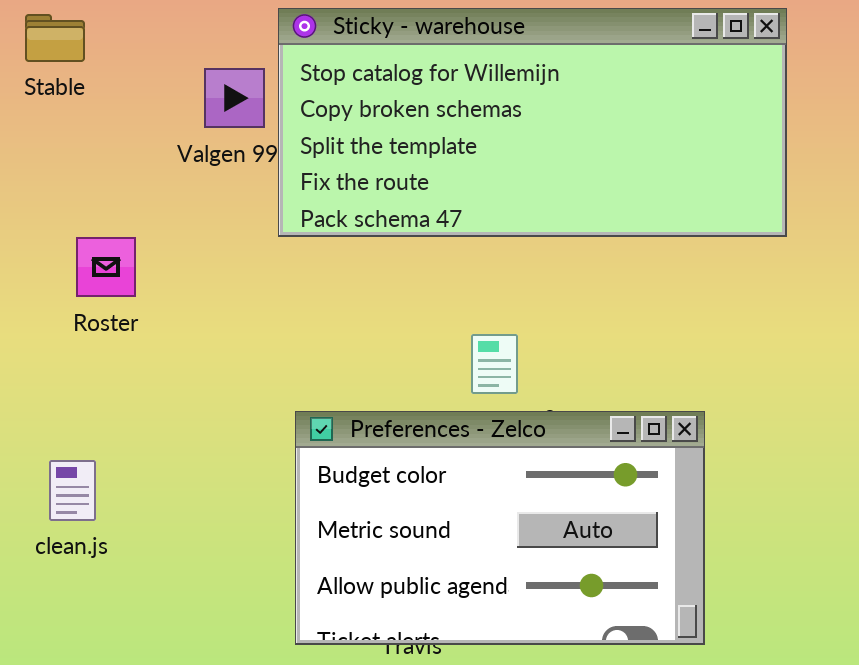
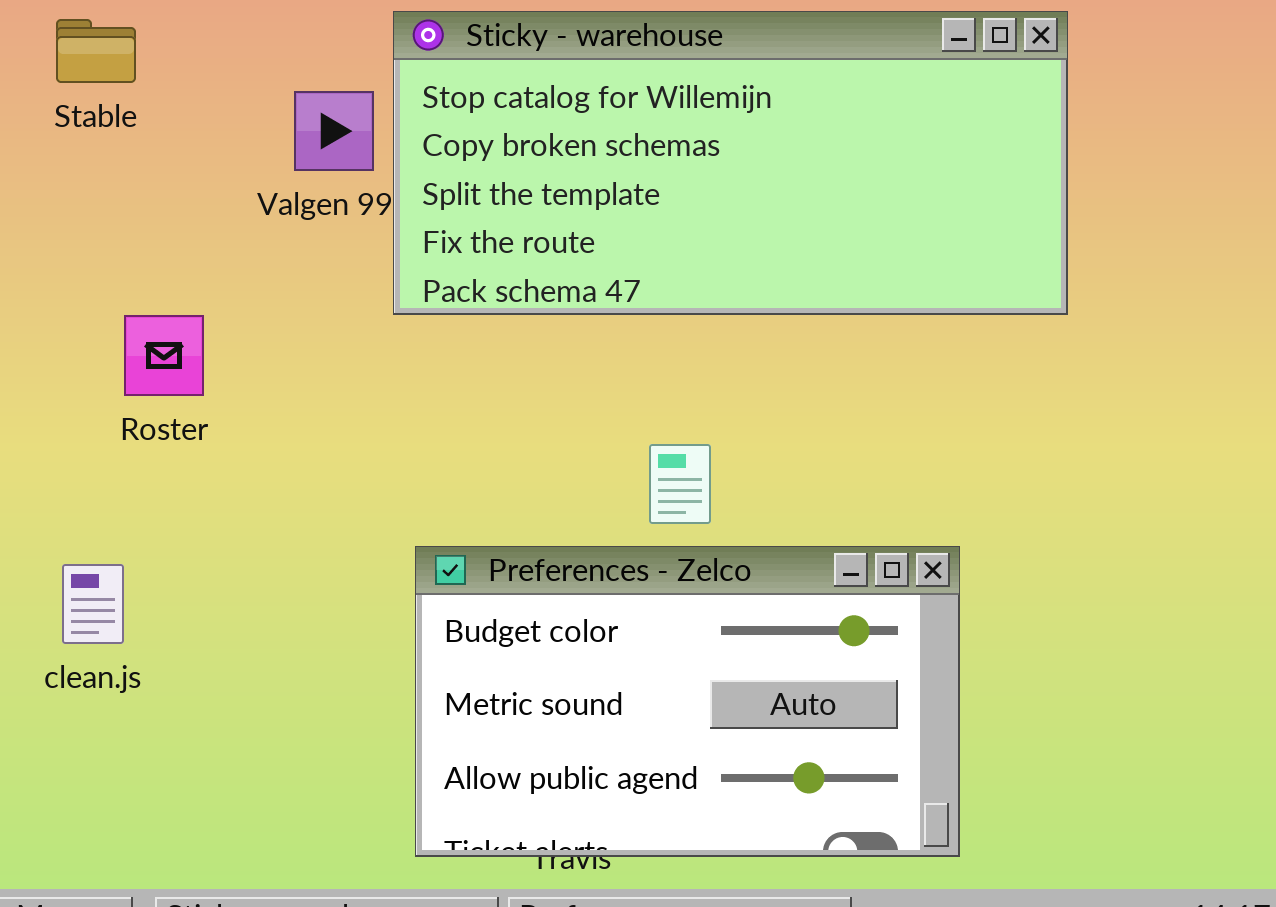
clean.js: [49,460,96,521] -> [62,564,124,644], moved

